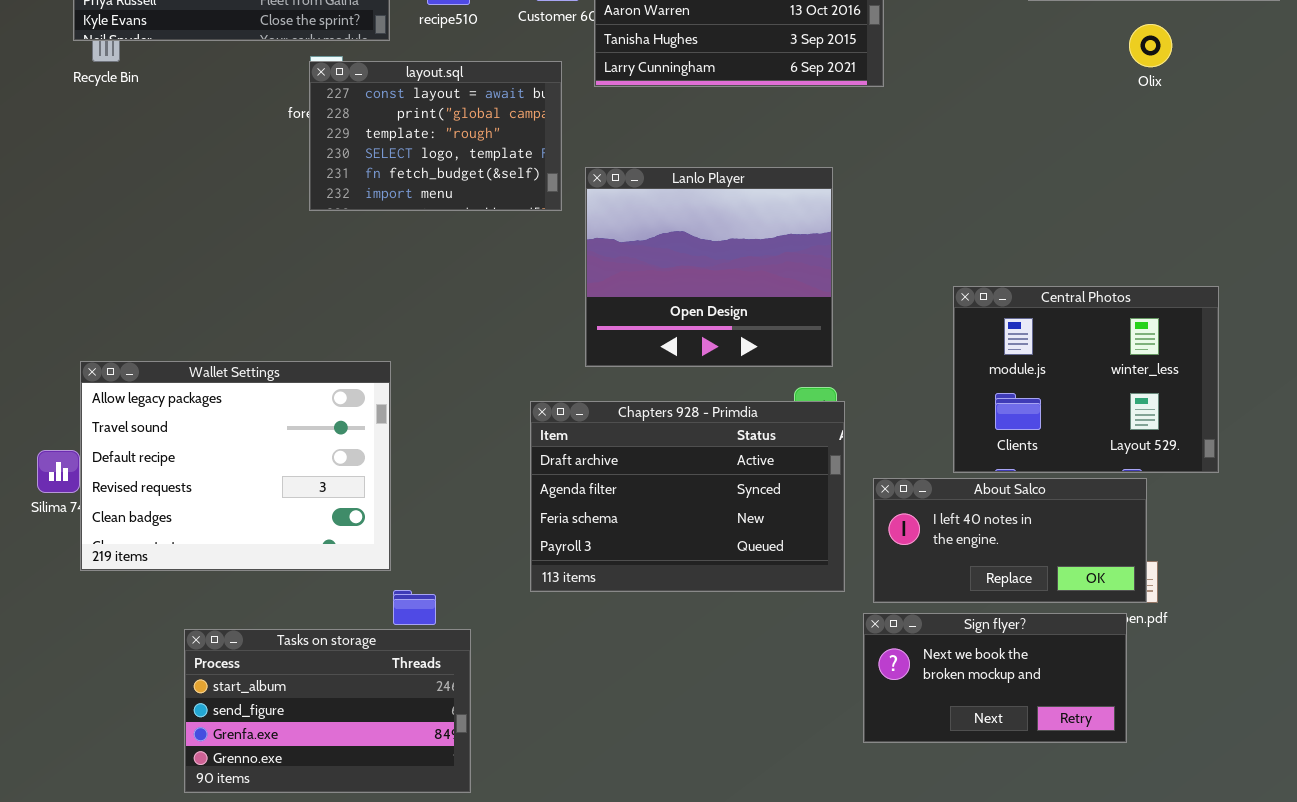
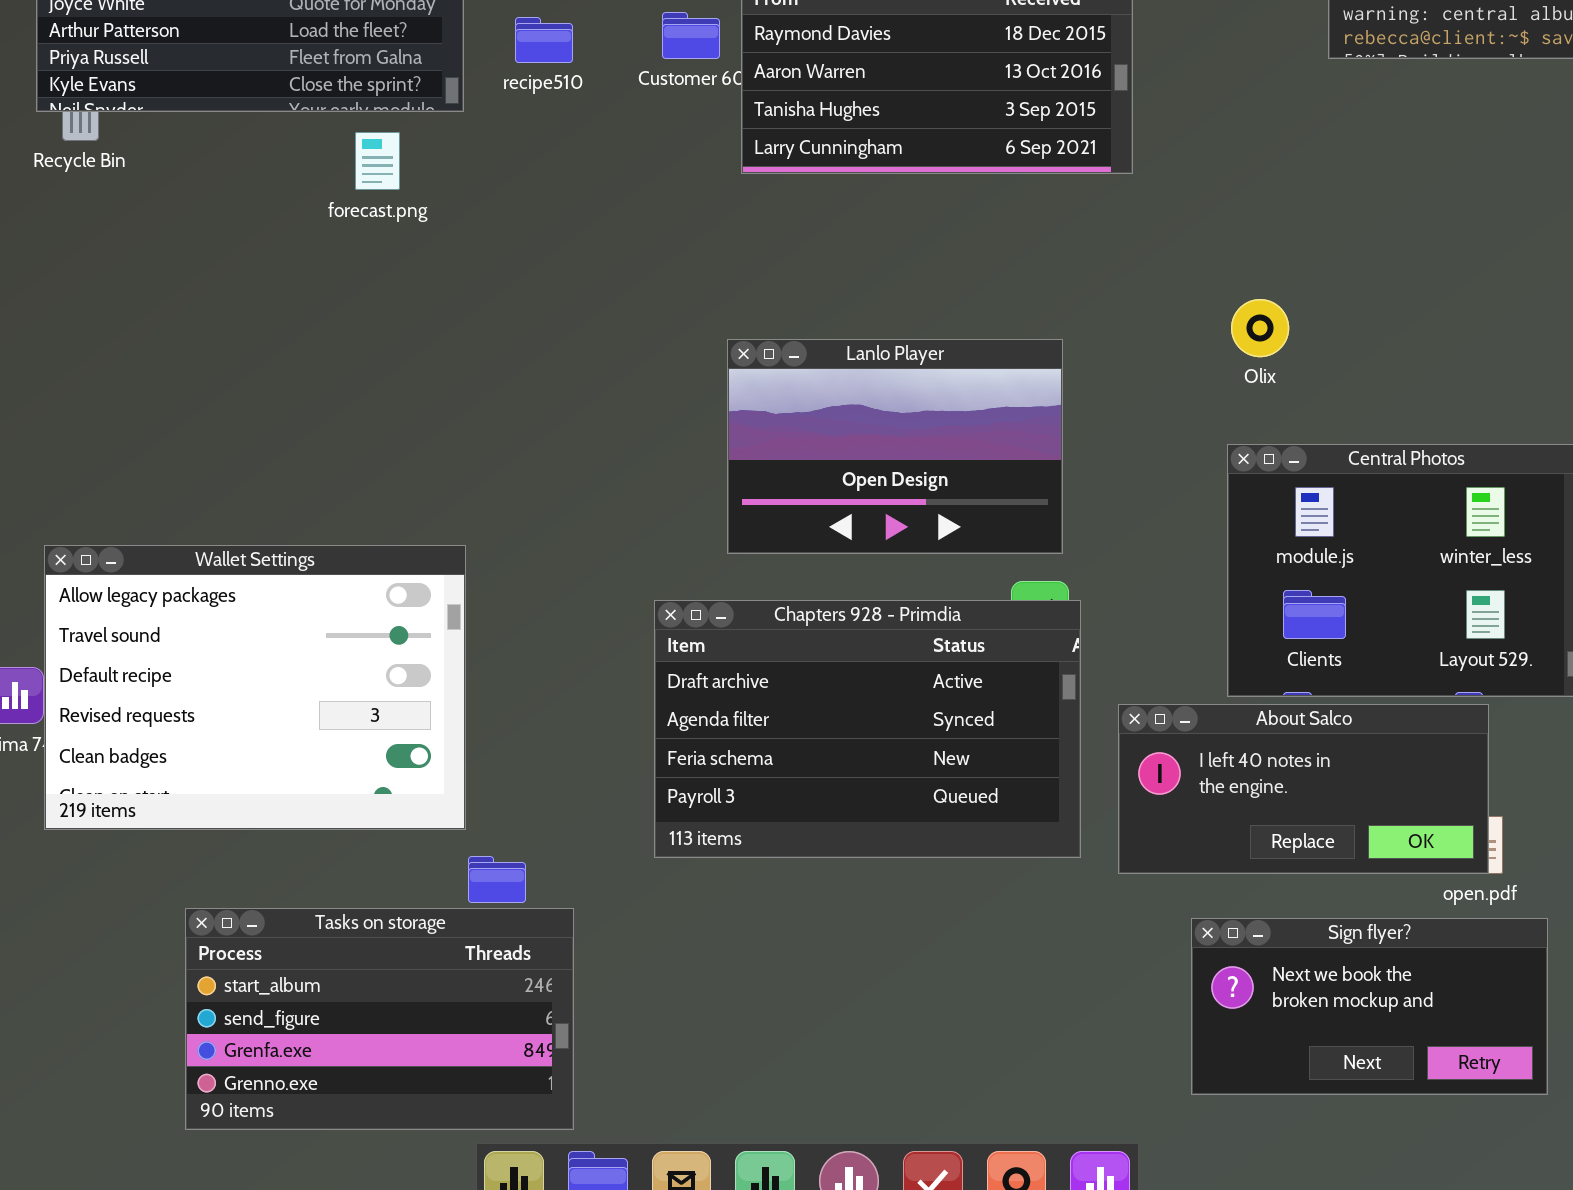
Olix: [1129,24,1172,67] -> [1231,299,1289,357], moved
layout.sql: [309,61,562,211] -> none, closed
Lanlo Player: [585,167,833,367] -> [727,339,1063,554], resized
Sign flyer?: [863,613,1127,743] -> [1191,918,1548,1095], moved

